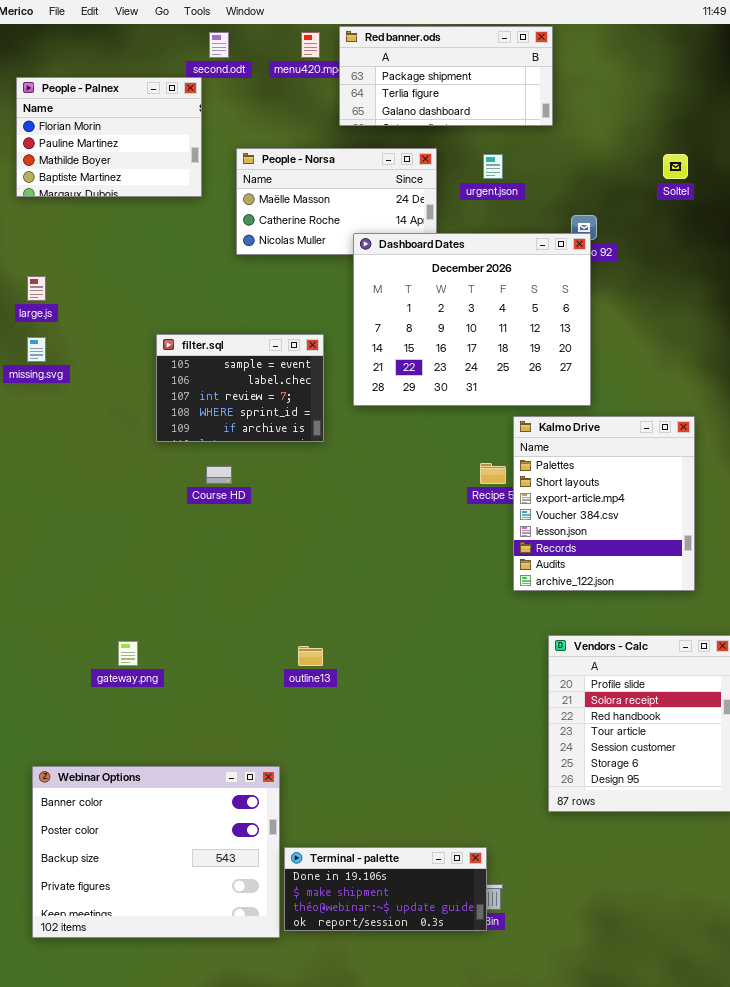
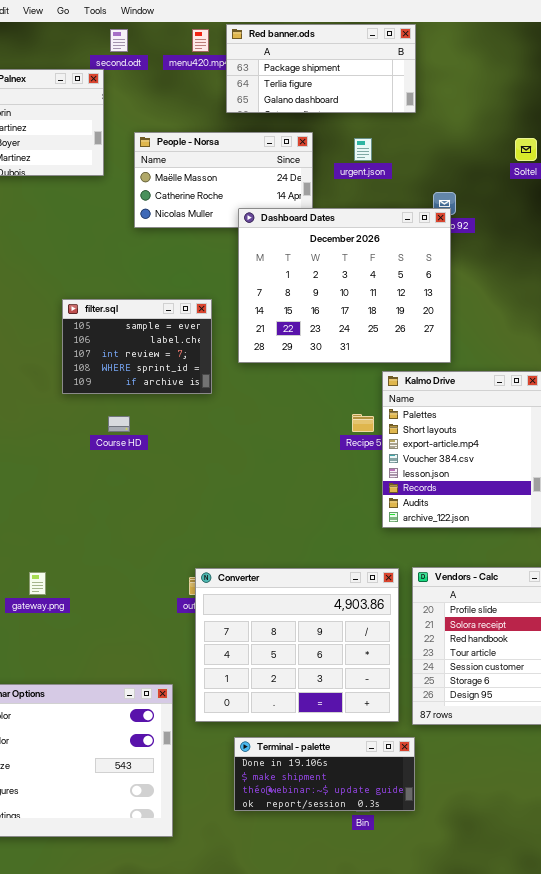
Converter: none -> [195,568,399,722], opened
Terminal - palette: [284,847,487,931] -> [234,737,415,811], moved

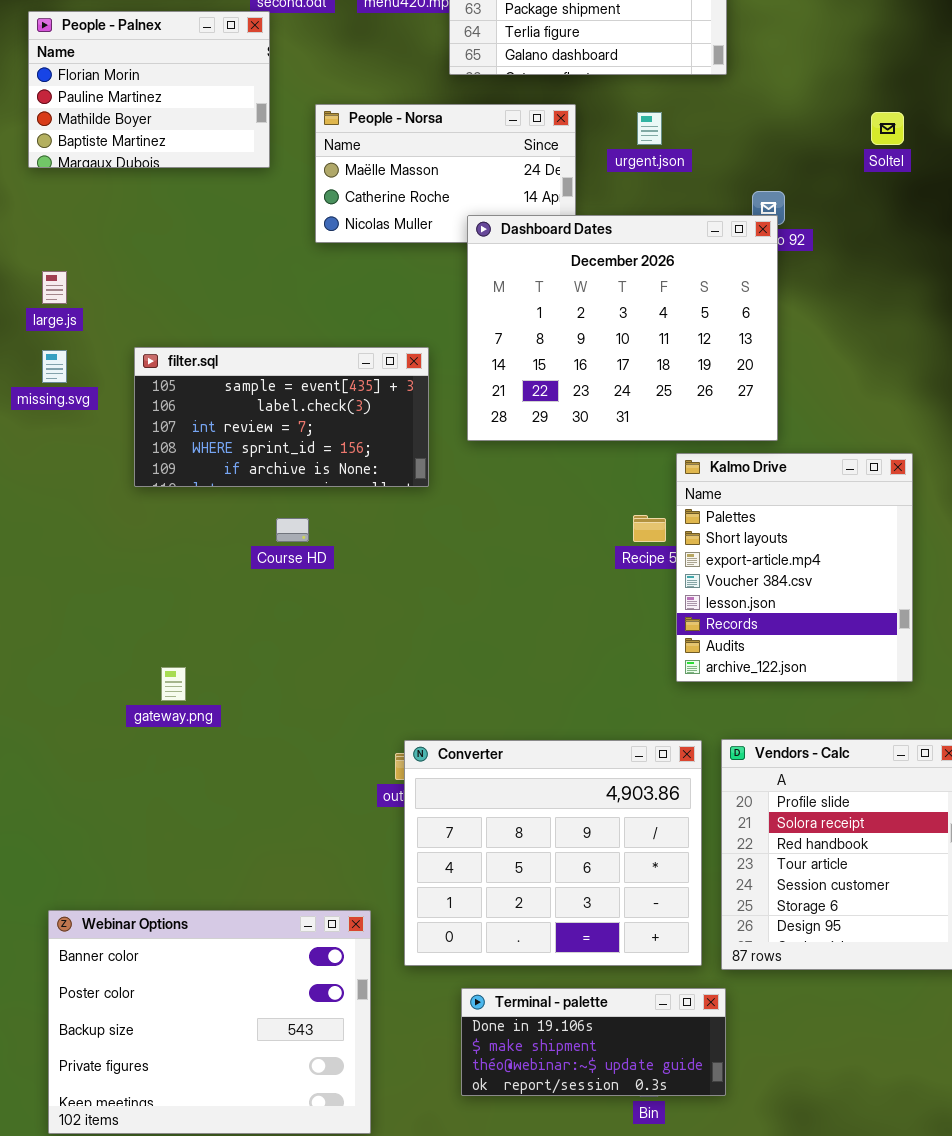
filter.sql: [62,299,212,394] -> [134,347,429,487], resized
gateway.png: [29,572,46,595] -> [161,667,186,701], moved

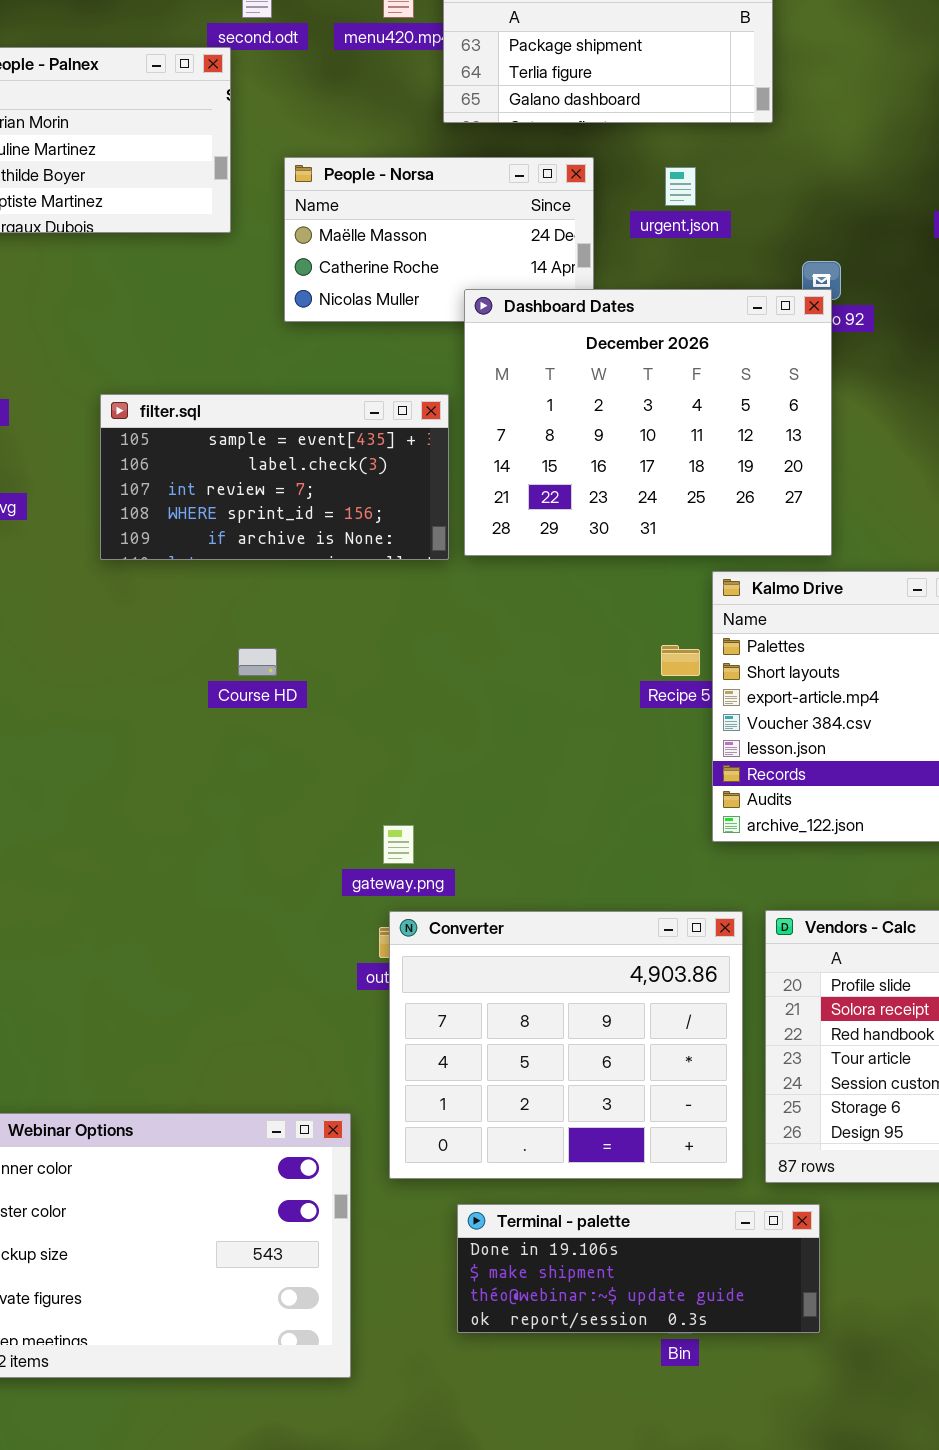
filter.sql: [134,347,429,487] -> [100,394,449,560], moved
gateway.png: [161,667,186,701] -> [383,825,414,864], moved
Terminal - palette: [461,988,726,1096] -> [457,1204,820,1333], resized

